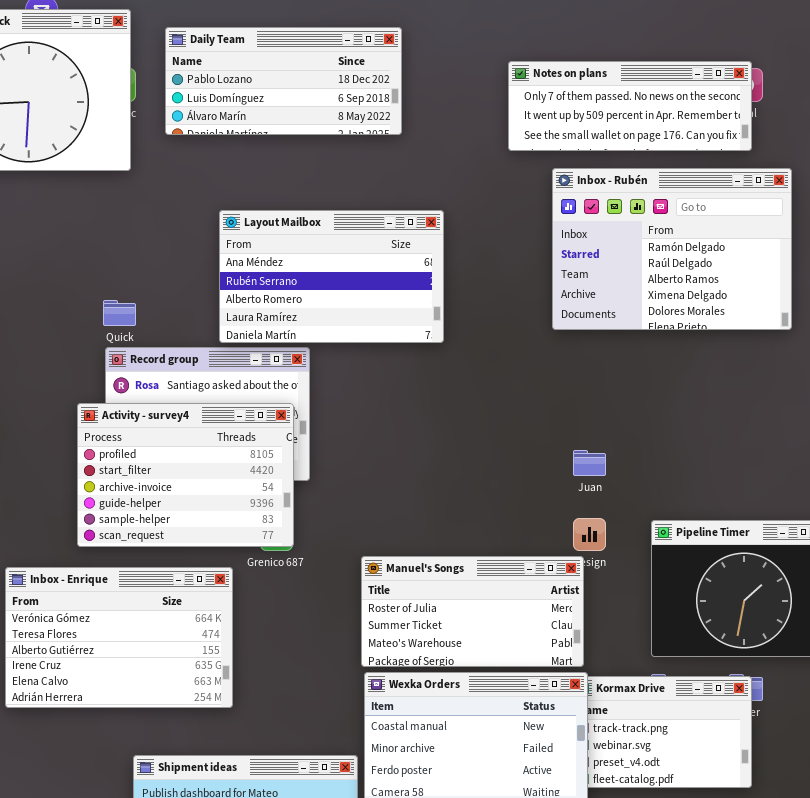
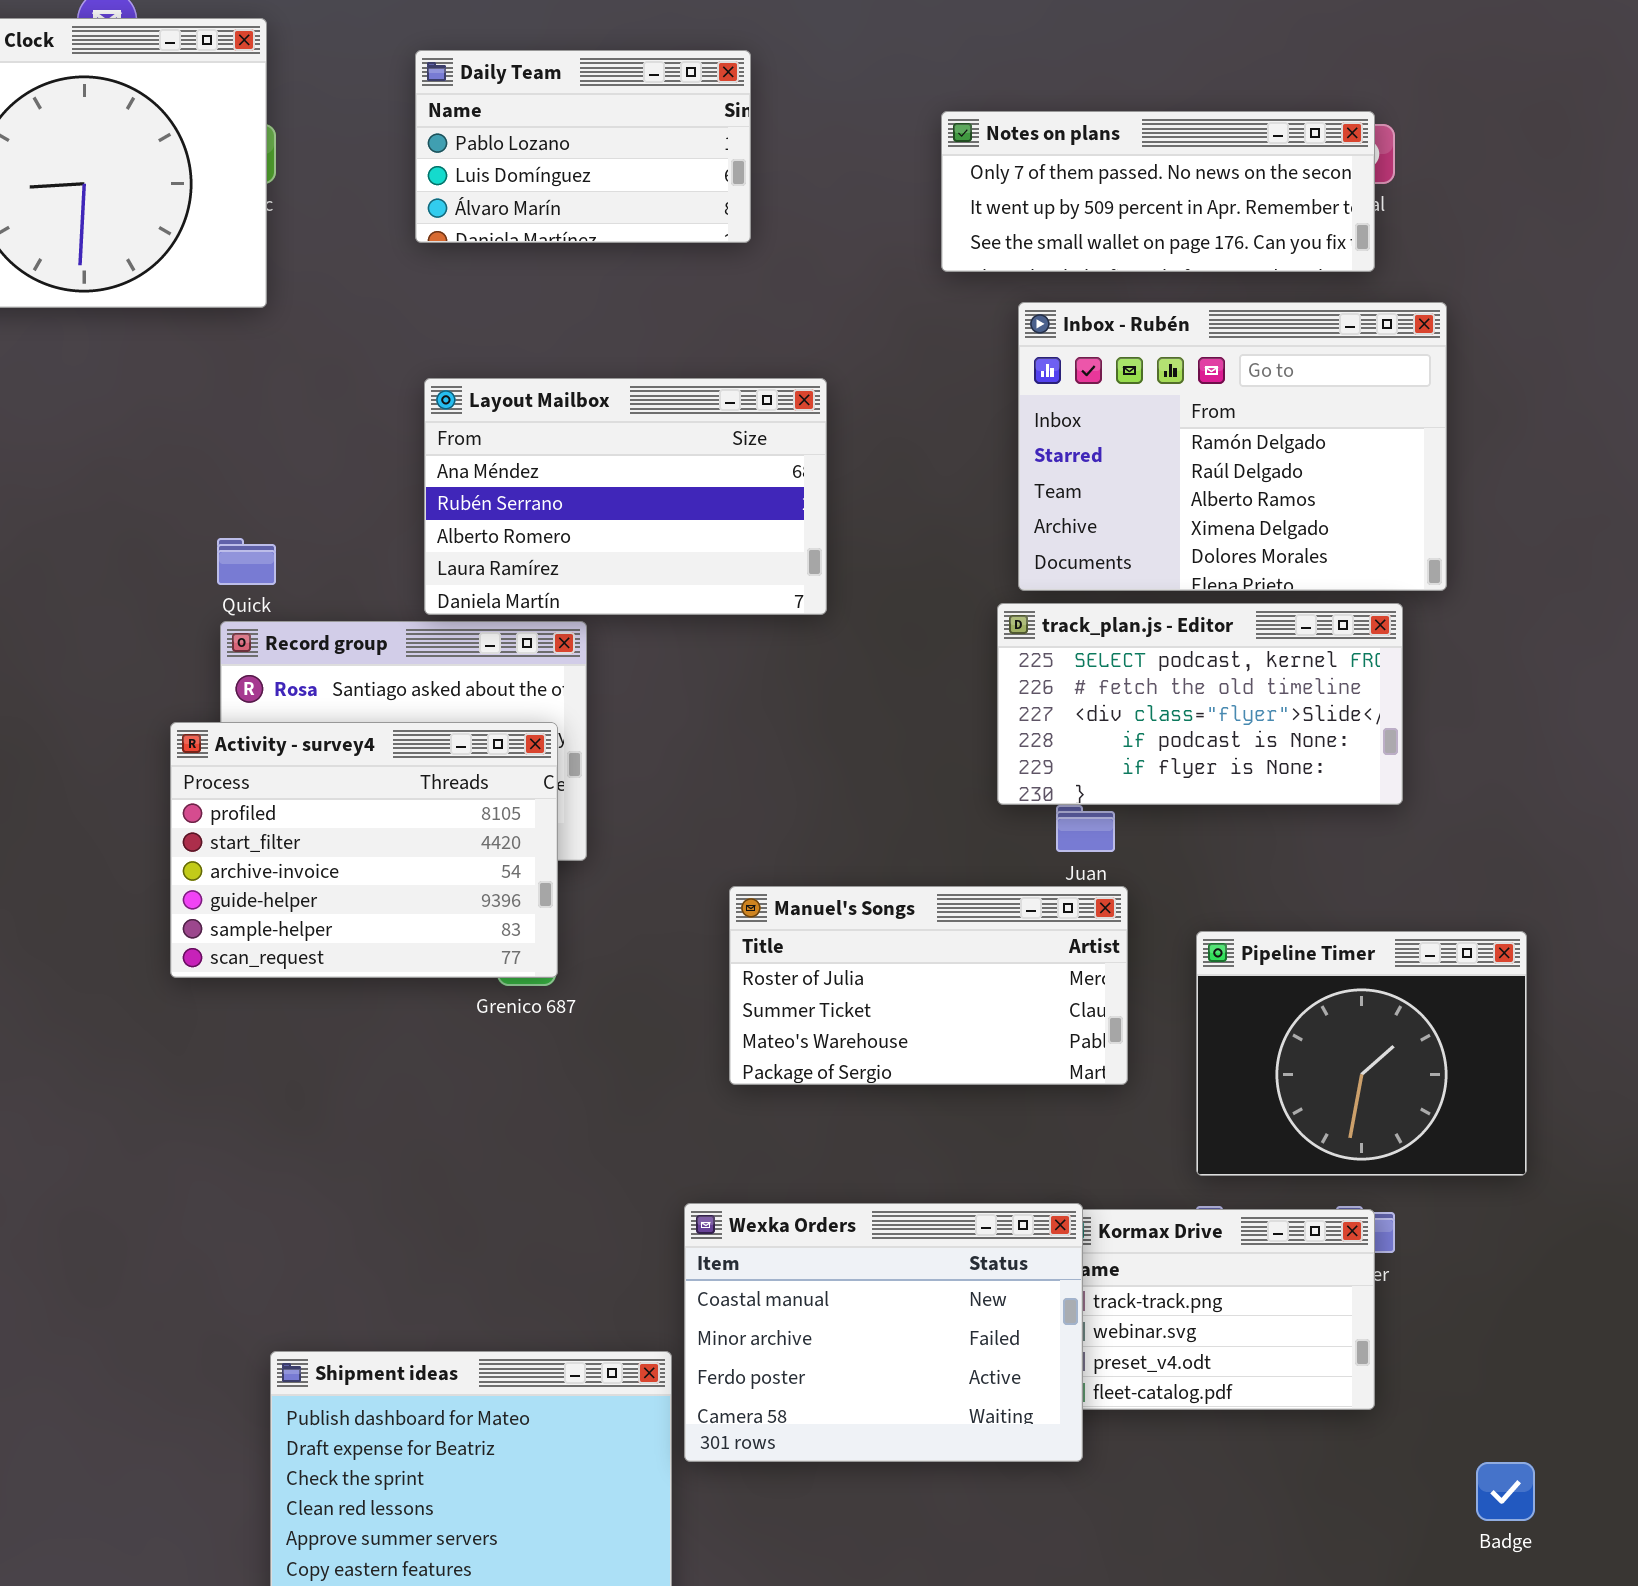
Daily Team: [165,27,402,135] -> [415,50,751,243], resized
track_plan.js - Editor: none -> [997,603,1403,805], opened
Manuel's Songs: [361,556,584,667] -> [729,886,1128,1085], moved
Inbox - Enrique: [5,567,233,708] -> none, closed

